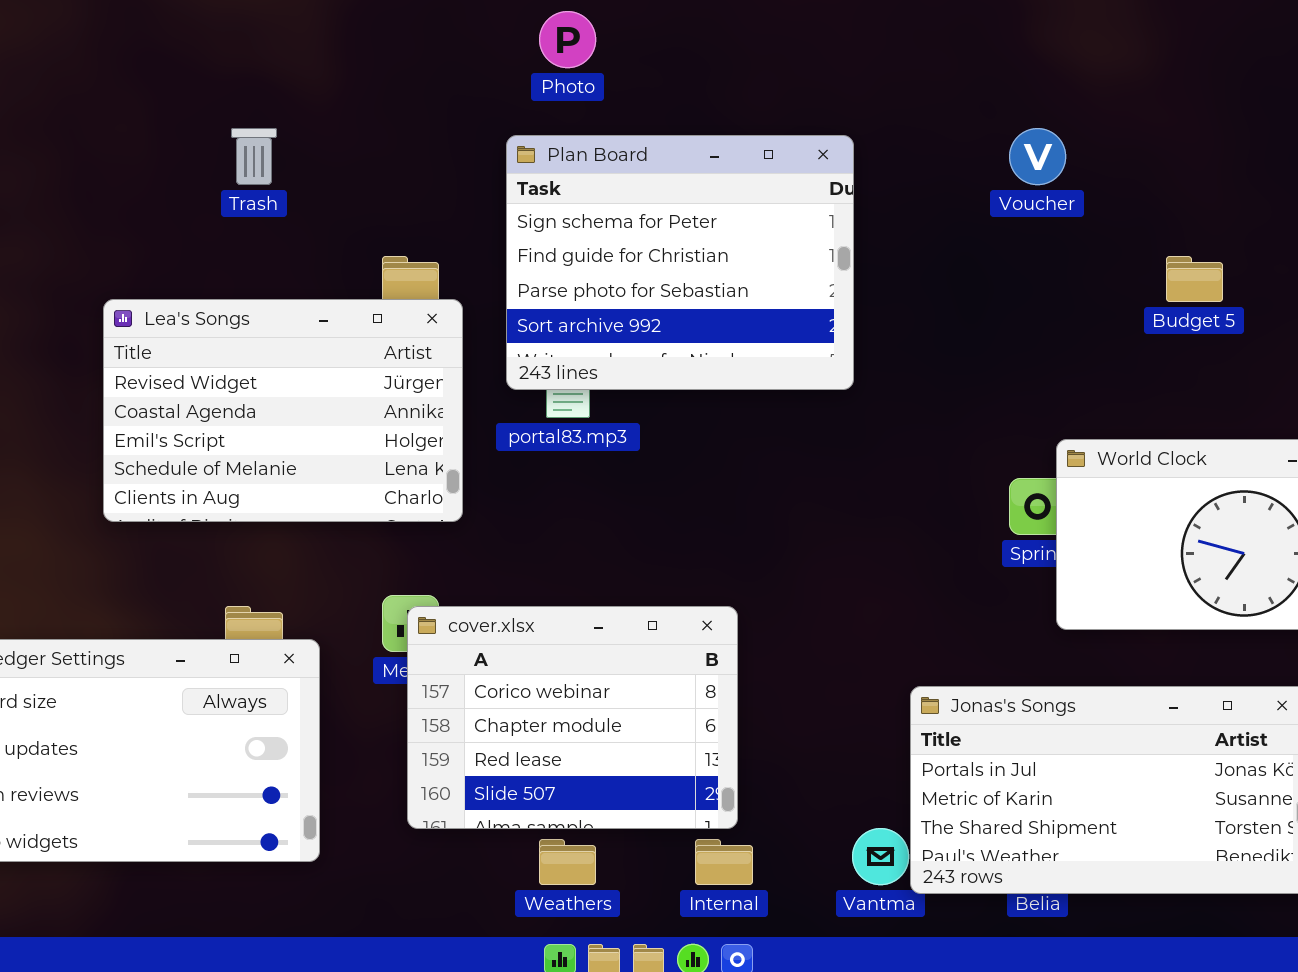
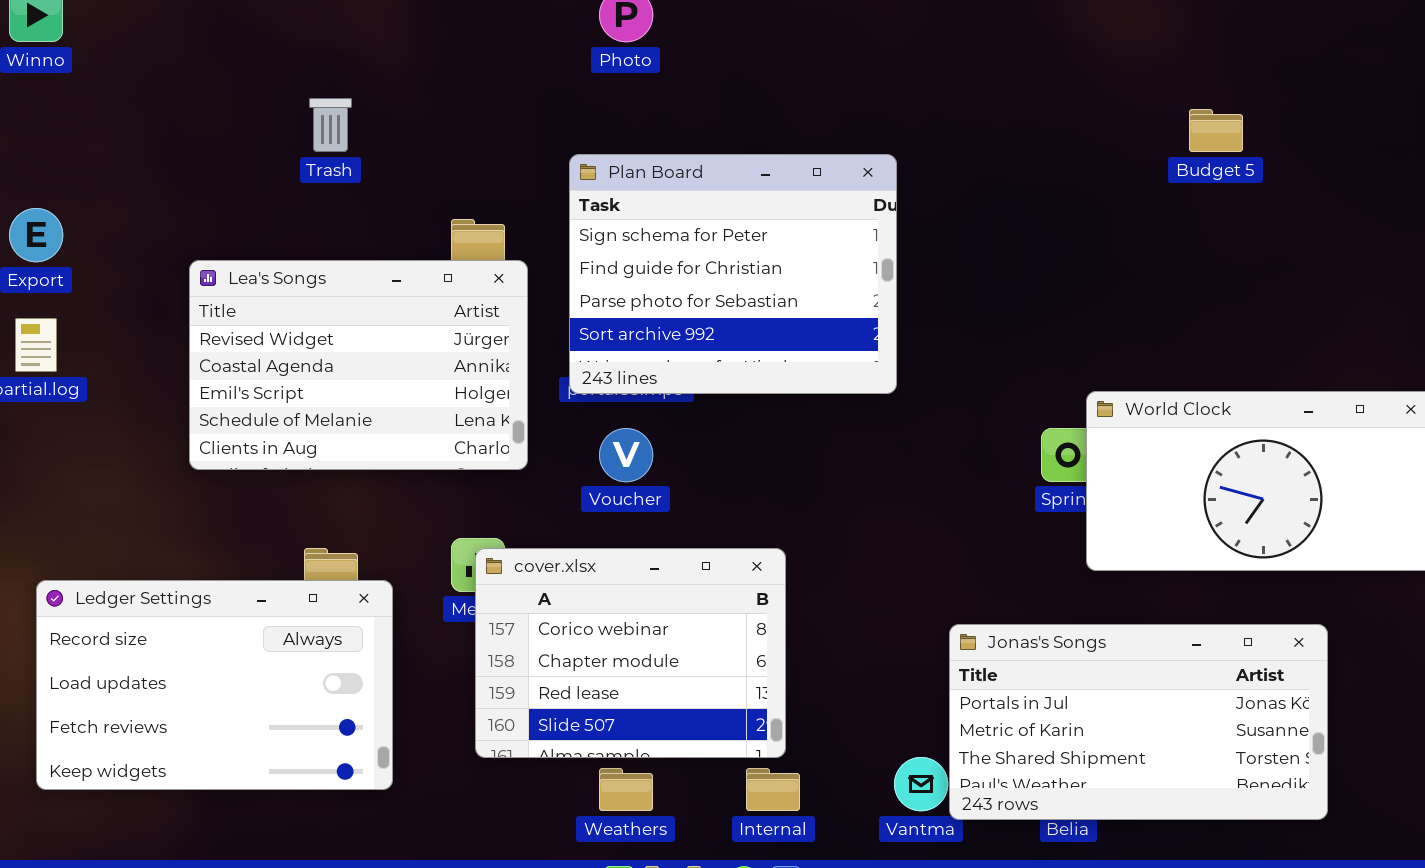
Voucher: [1009,128,1066,185] -> [599,428,653,482], moved
Plan Board: [506,135,854,390] -> [569,154,897,394], moved
Budget 5: [1166,256,1223,302] -> [1189,109,1243,152], moved

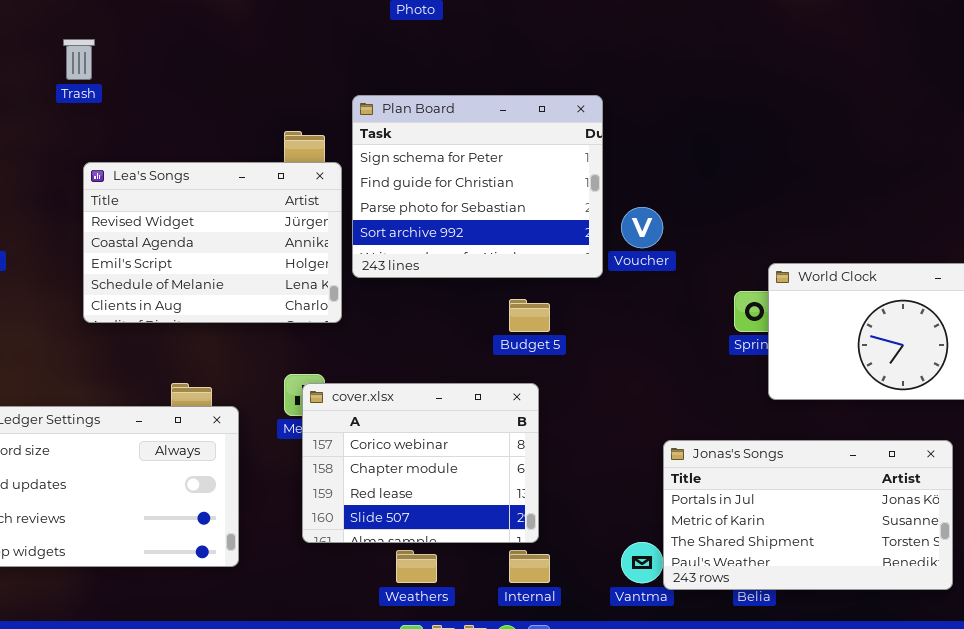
Trash: [309,98,352,152] -> [63,39,95,80], moved
Budget 5: [1189,109,1243,152] -> [509,299,550,332], moved
Plan Board: [569,154,897,394] -> [352,95,603,278], moved
Voucher: [599,428,653,482] -> [621,207,663,248], moved

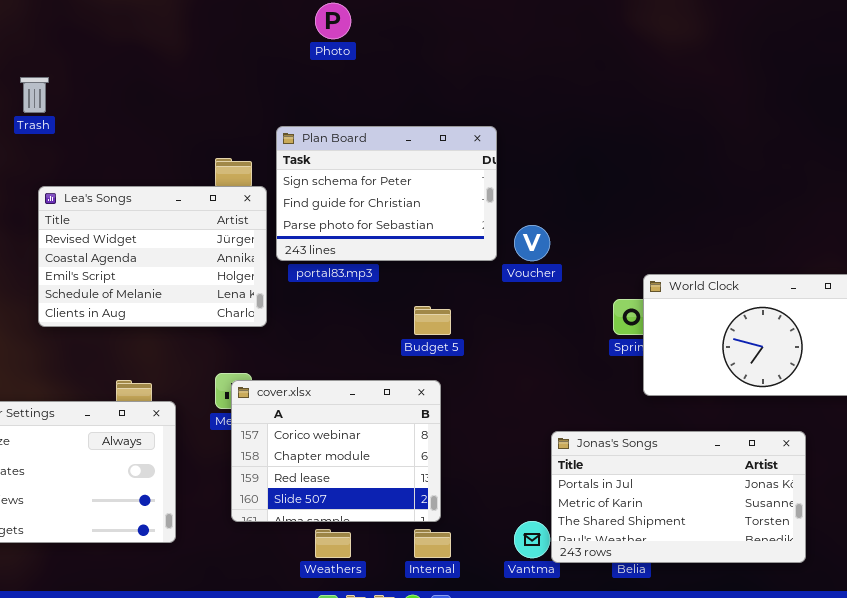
Plan Board: [352,95,603,278] -> [276,126,497,261], resized

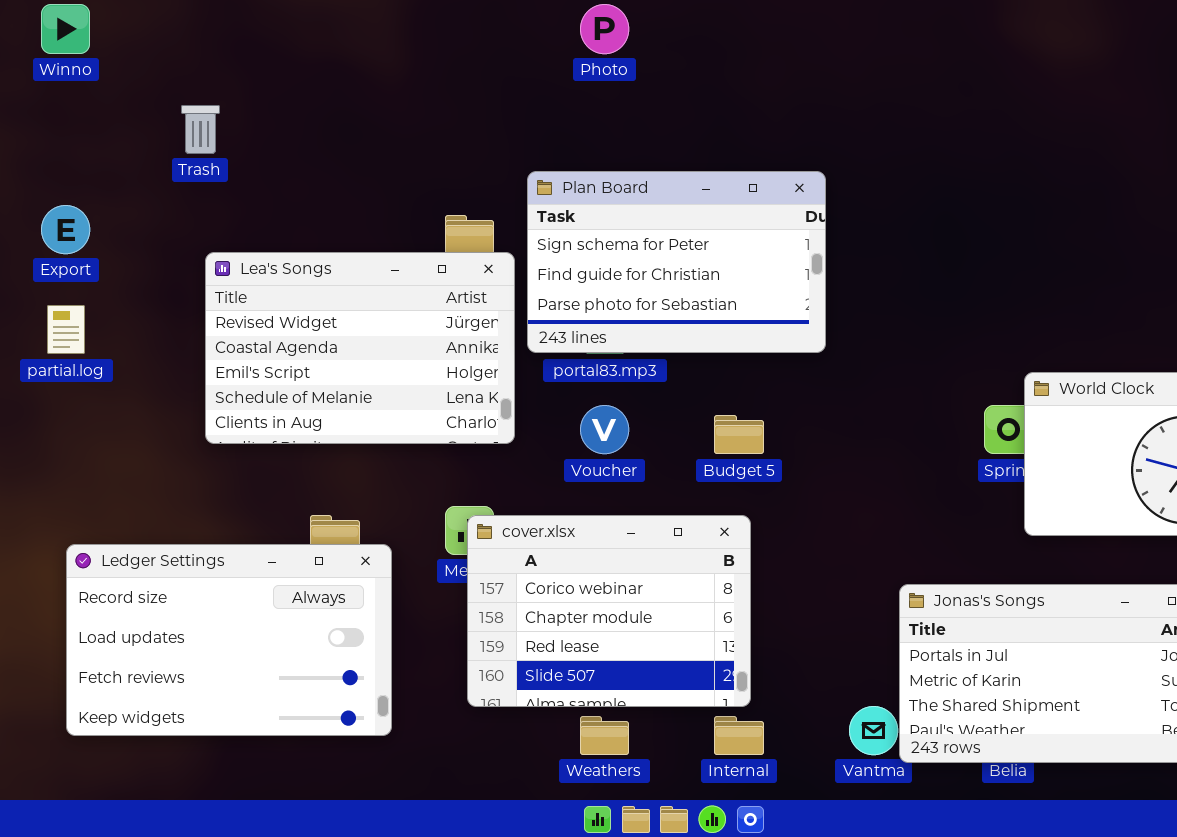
Voucher: [514,225,550,261] -> [580,405,629,454], moved

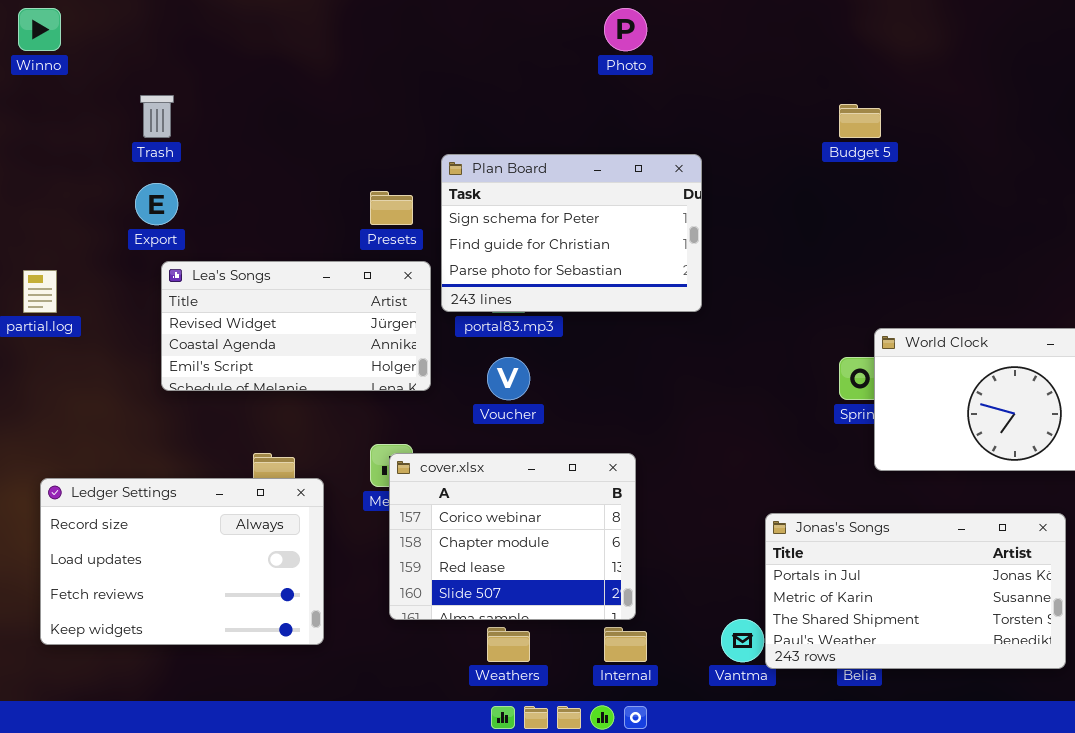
Photo: [580,4,629,54] -> [604,8,647,51], moved
Export: [41,205,90,254] -> [135,183,178,225], moved
Lea's Songs: [205,252,515,444] -> [161,261,431,391], resized
Budget 5: [714,415,764,454] -> [839,104,881,138], moved

